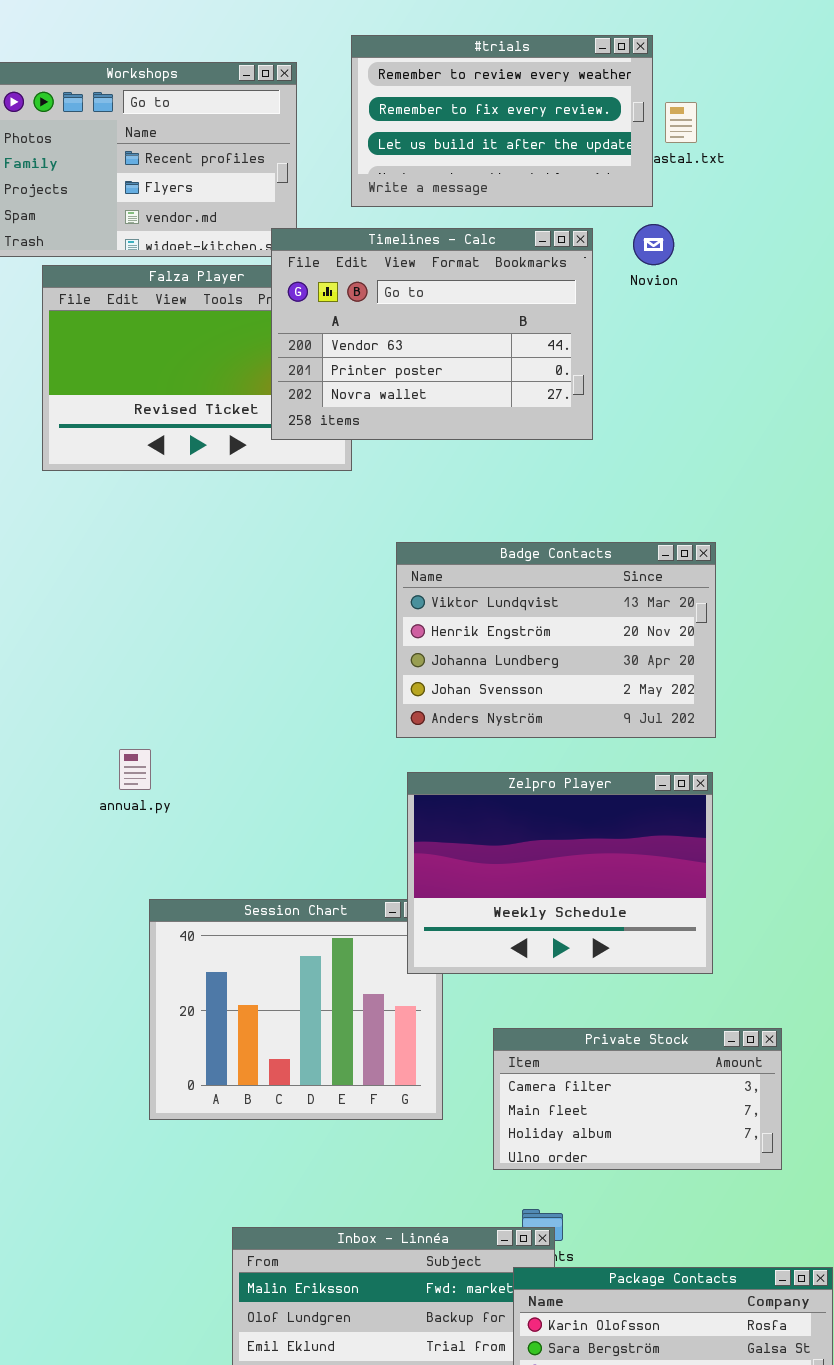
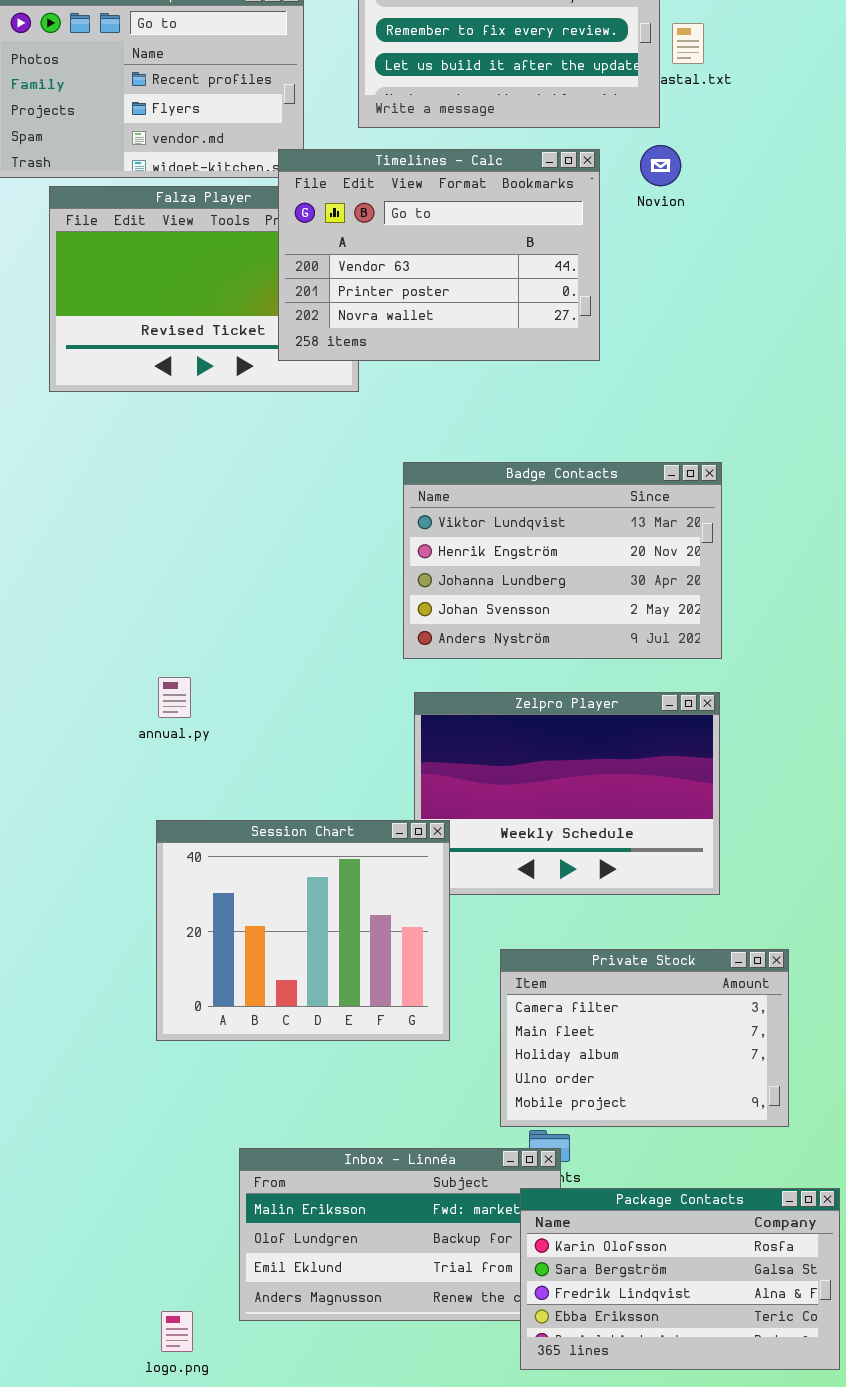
annual.py: [119,749,151,790] -> [158,677,191,718], moved
Session Chart: [149,899,443,1120] -> [156,820,450,1041], raised
Private Stock: [493,1028,782,1170] -> [500,949,789,1127], resized

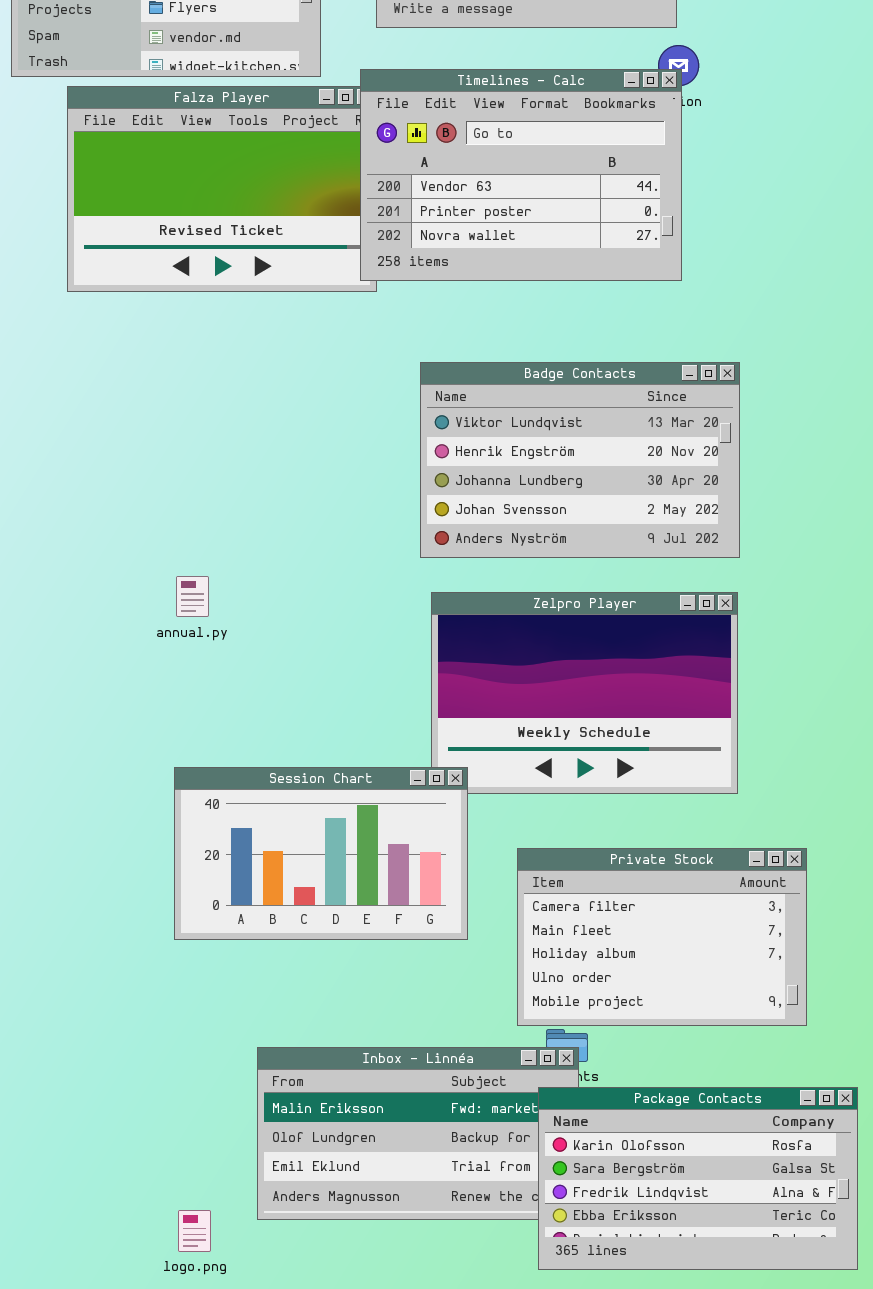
Timelines - Calc: [278,149,600,361] -> [360,69,682,281], moved
Session Chart: [156,820,450,1041] -> [174,767,468,940], resized

